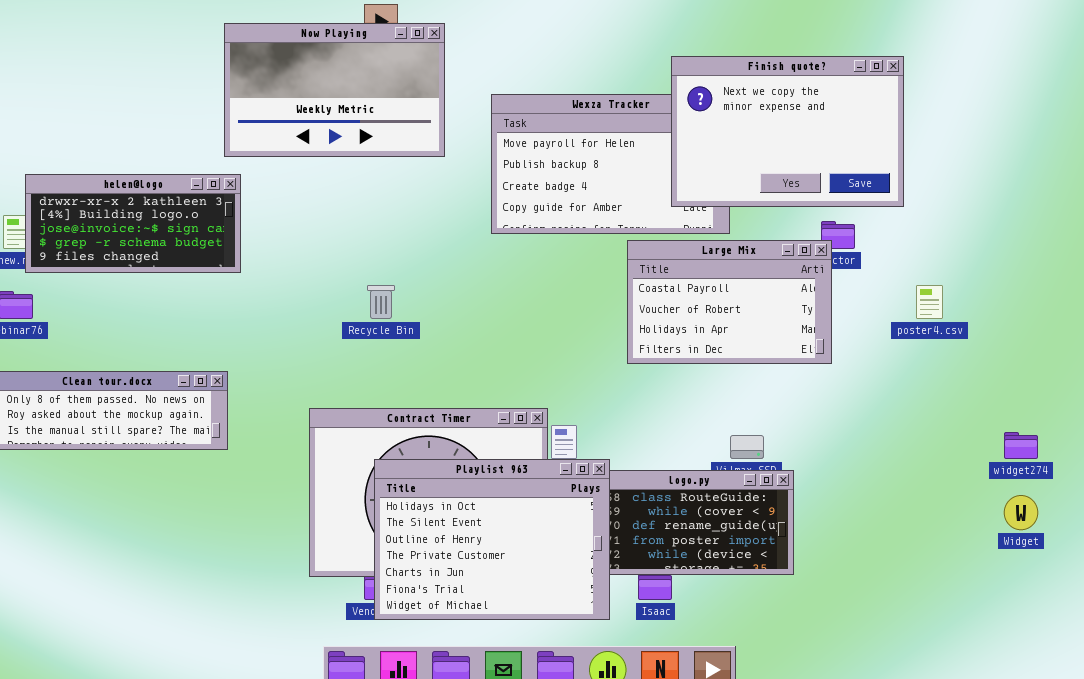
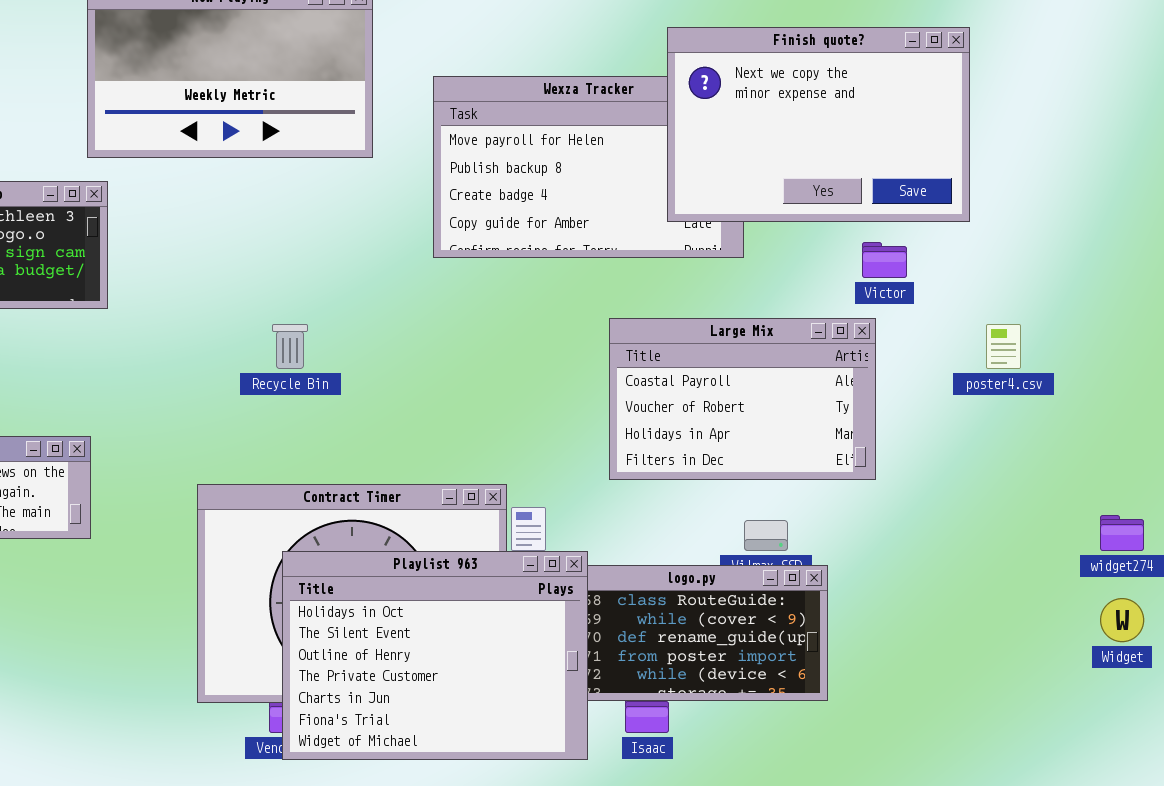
Large Mix: [627,240,832,364] -> [609,318,876,480], moved

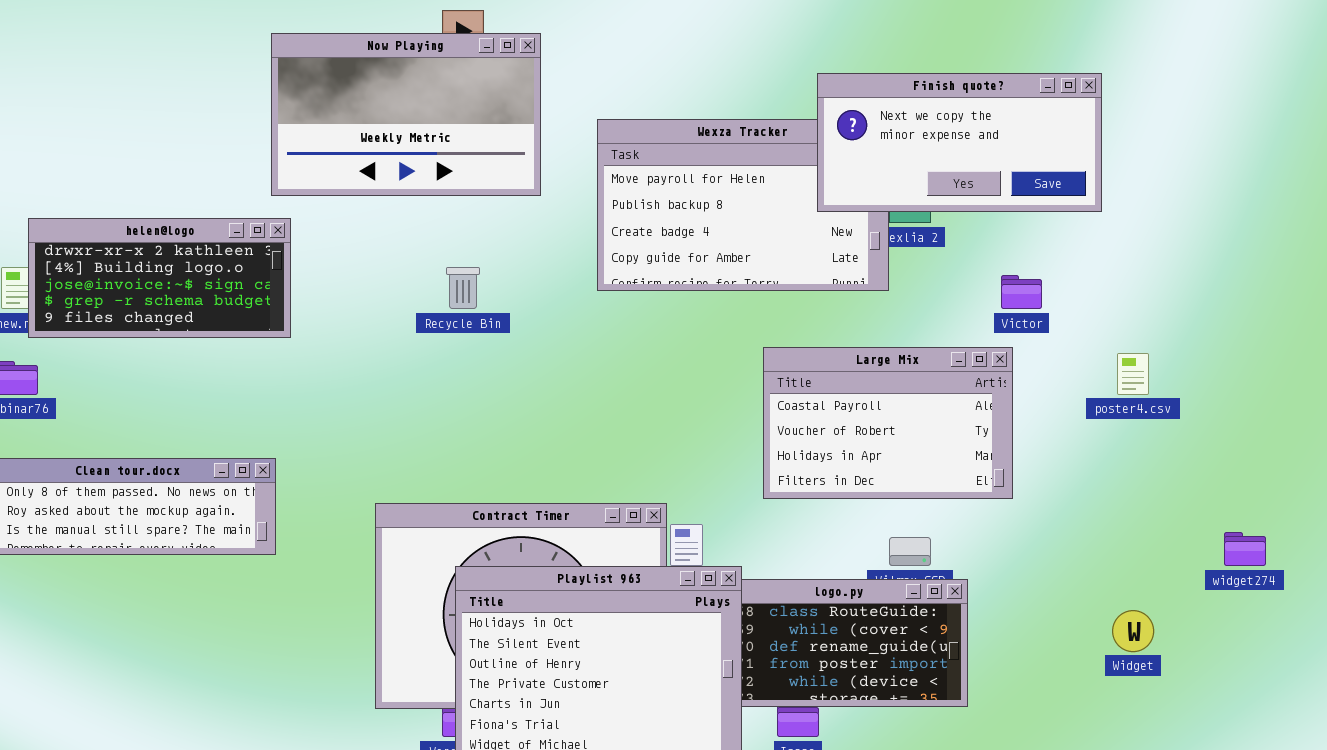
Finish quote?: [667,27,970,222] -> [817,73,1102,212], resized
Recycle Bin: [272,324,308,369] -> [446,267,480,309], moved
Widget: [1100,598,1144,642] -> [1112,610,1154,652], moved

